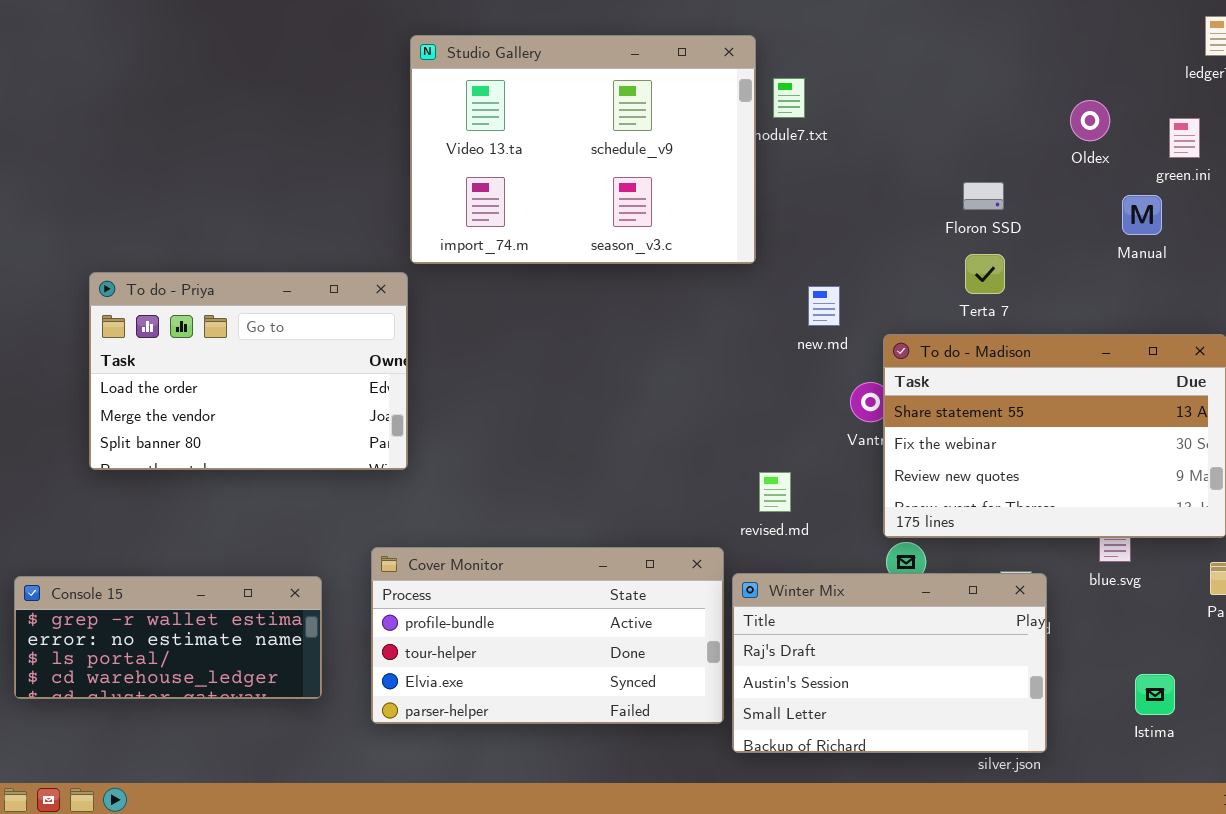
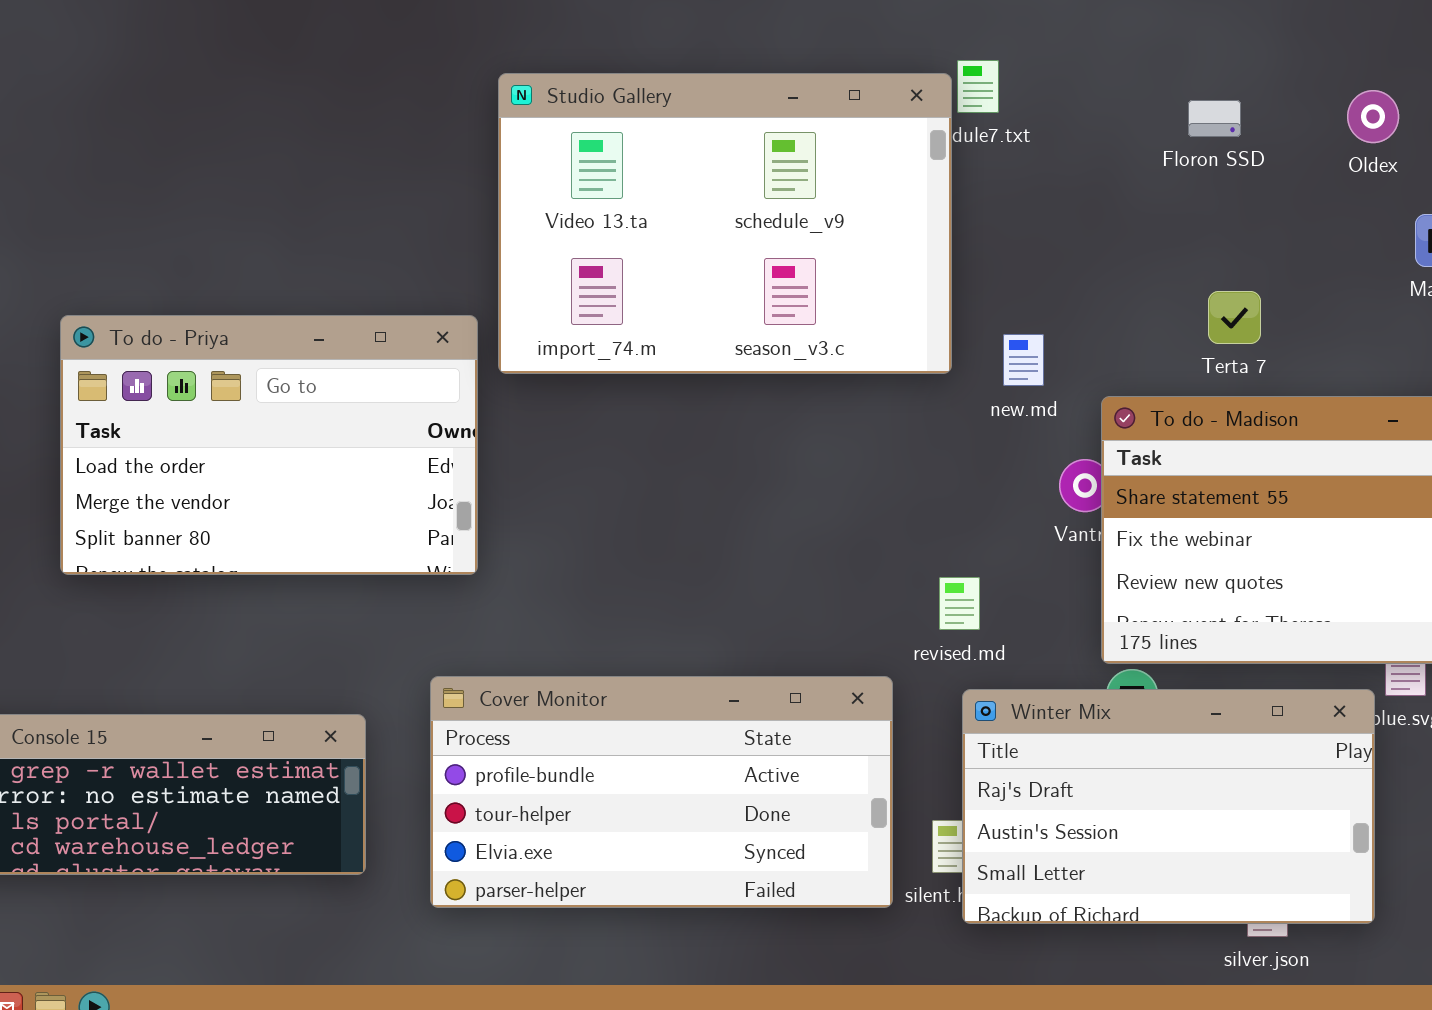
Studio Gallery: [410,35,756,264] -> [498,73,952,374], moved
Floron SSD: [963,182,1004,210] -> [1188,100,1241,137], moved
Winter Mix: [732,573,1047,753] -> [962,689,1375,924], moved

